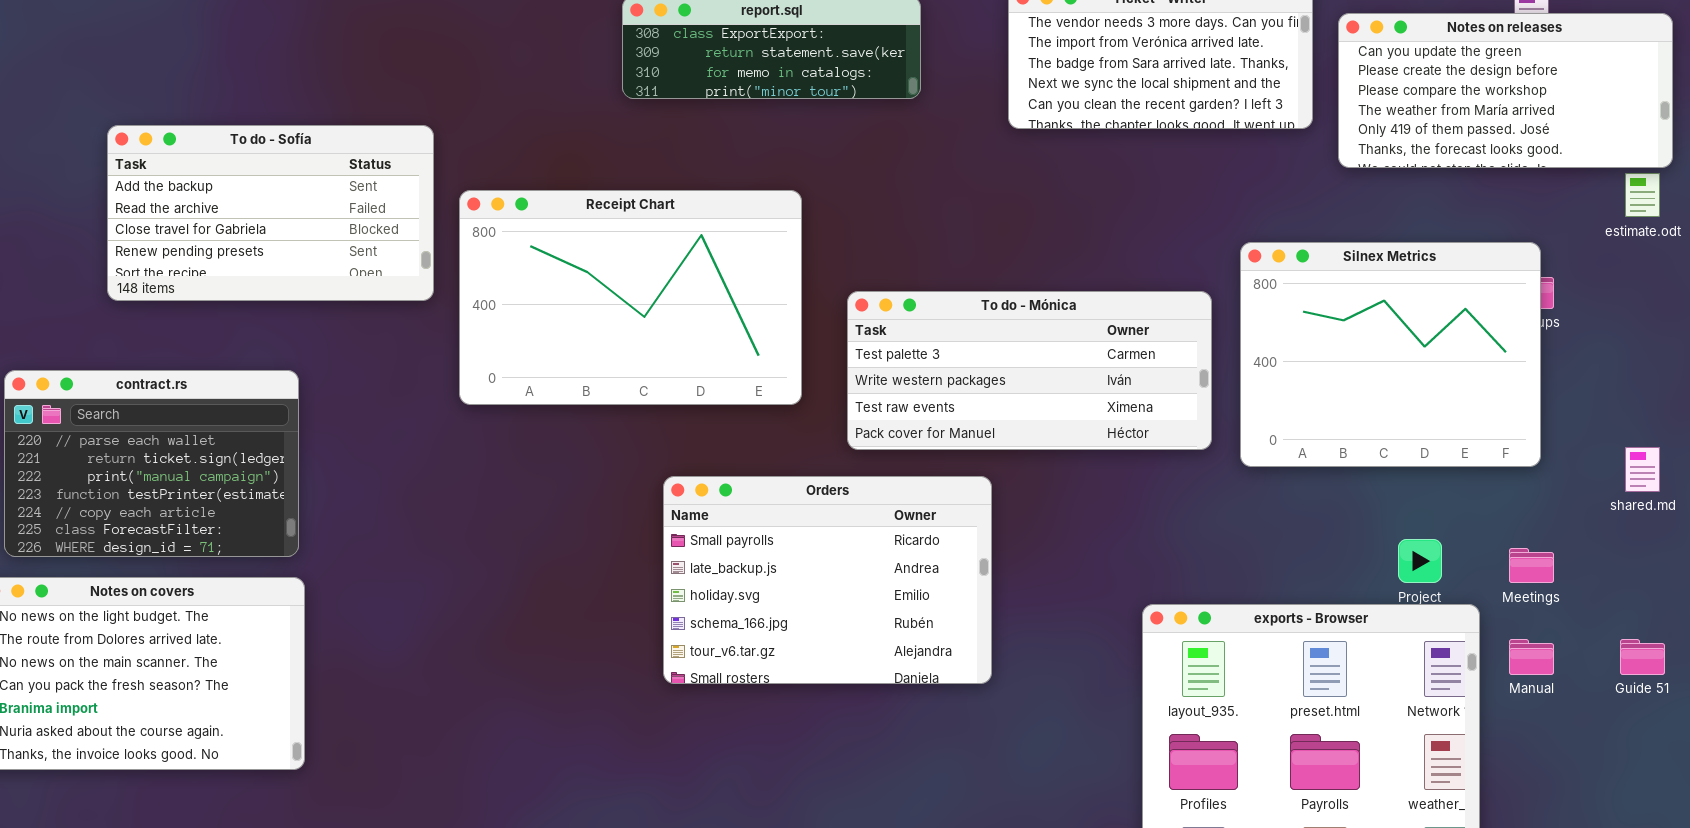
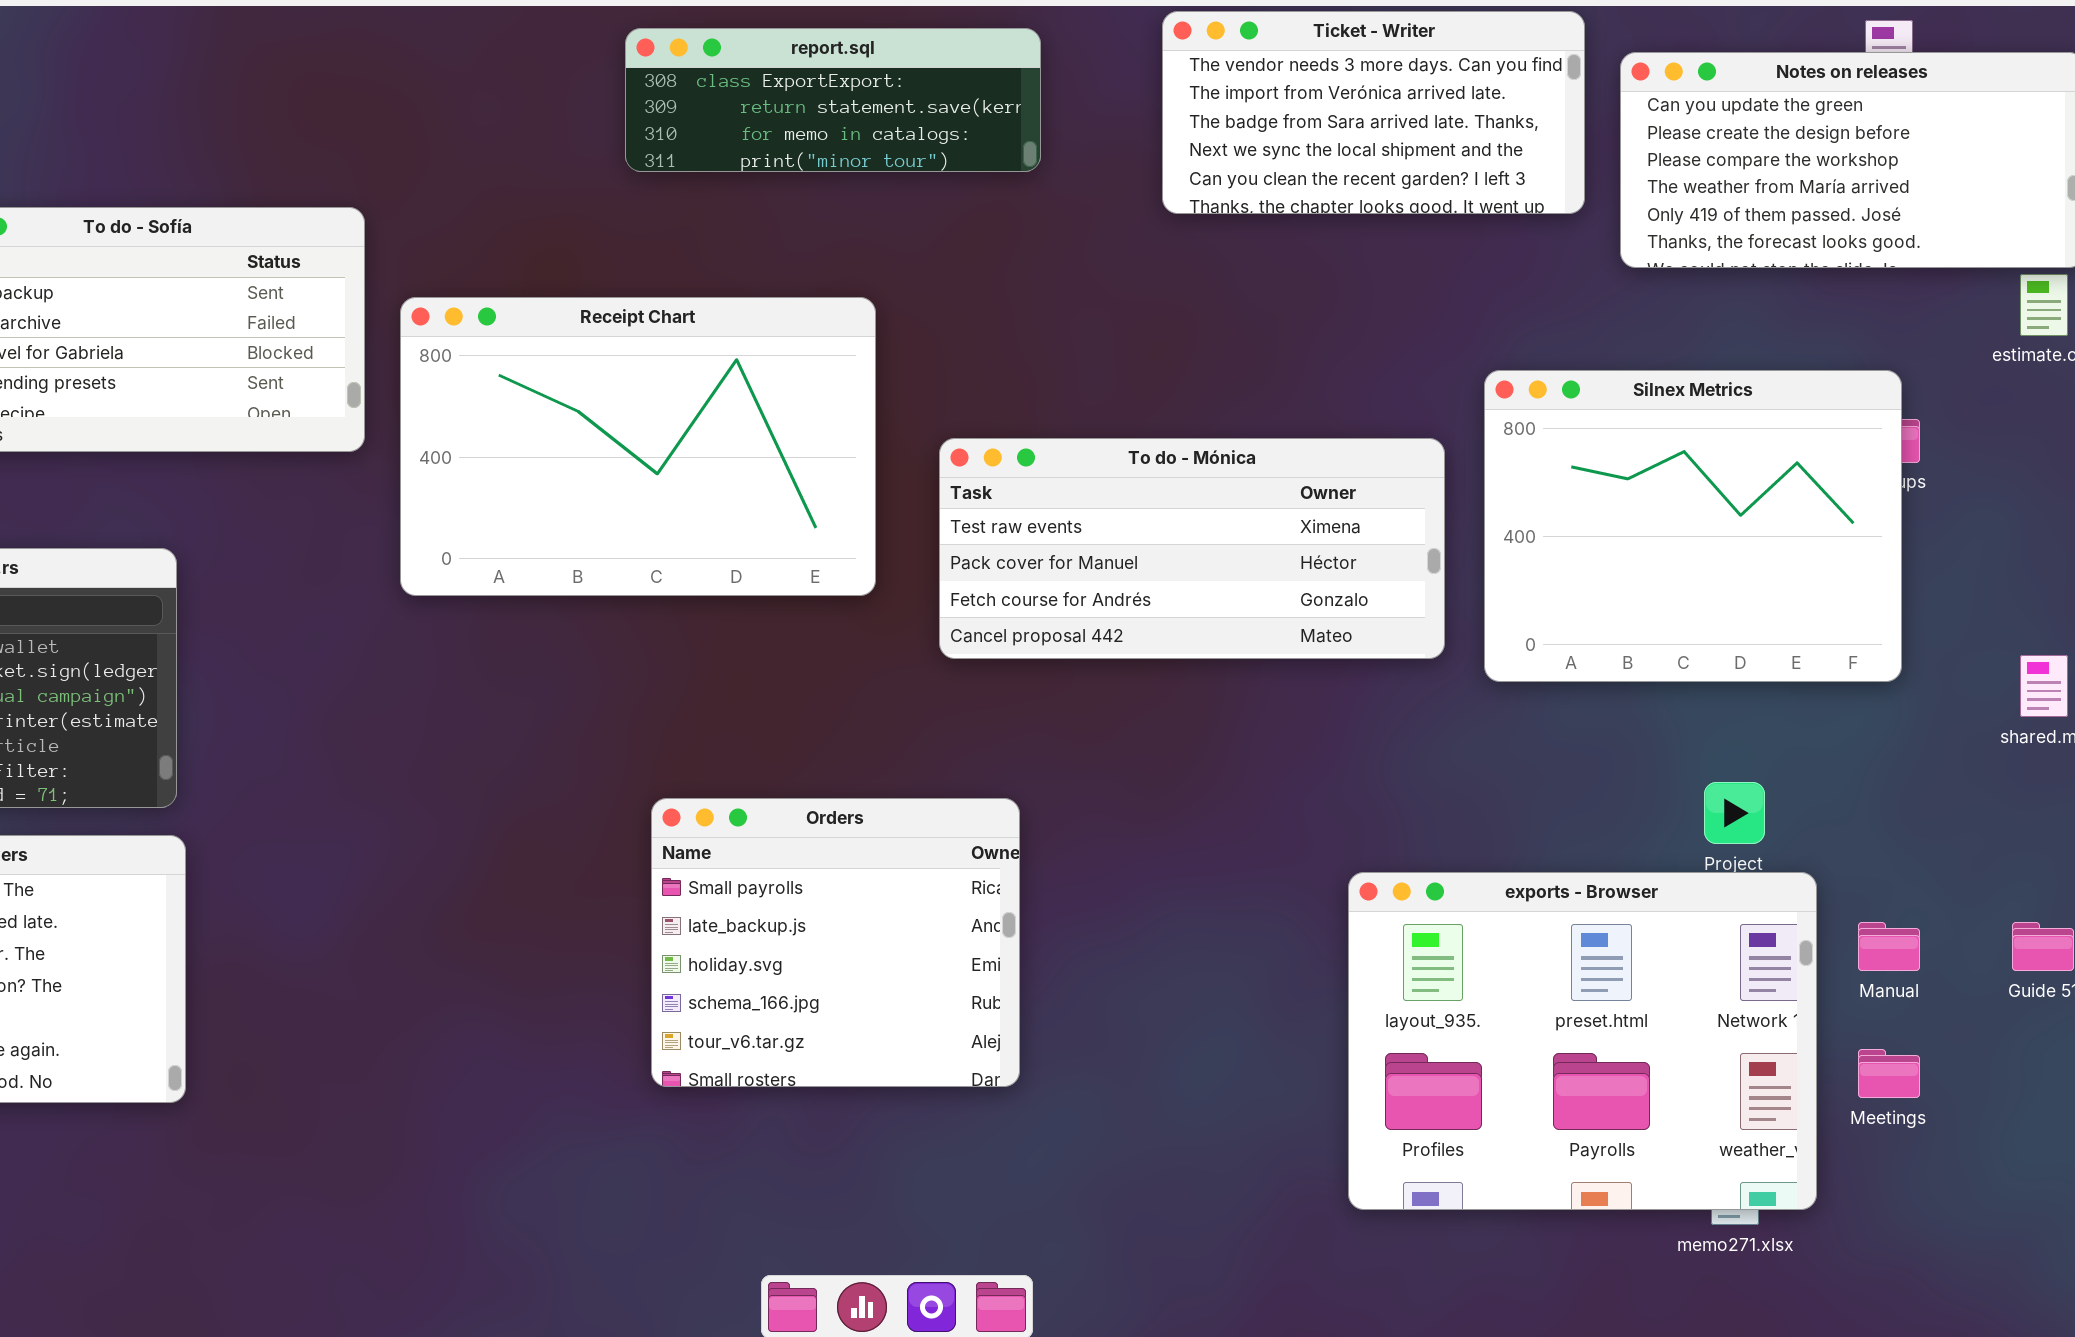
To do - Mónica: [847,291,1212,450] -> [939,438,1445,659], scrolled down 2 rows
Orders: [663,476,992,684] -> [651,798,1020,1087], moved, resized
Meetings: [1509,548,1554,583] -> [1858,1049,1920,1098], moved

